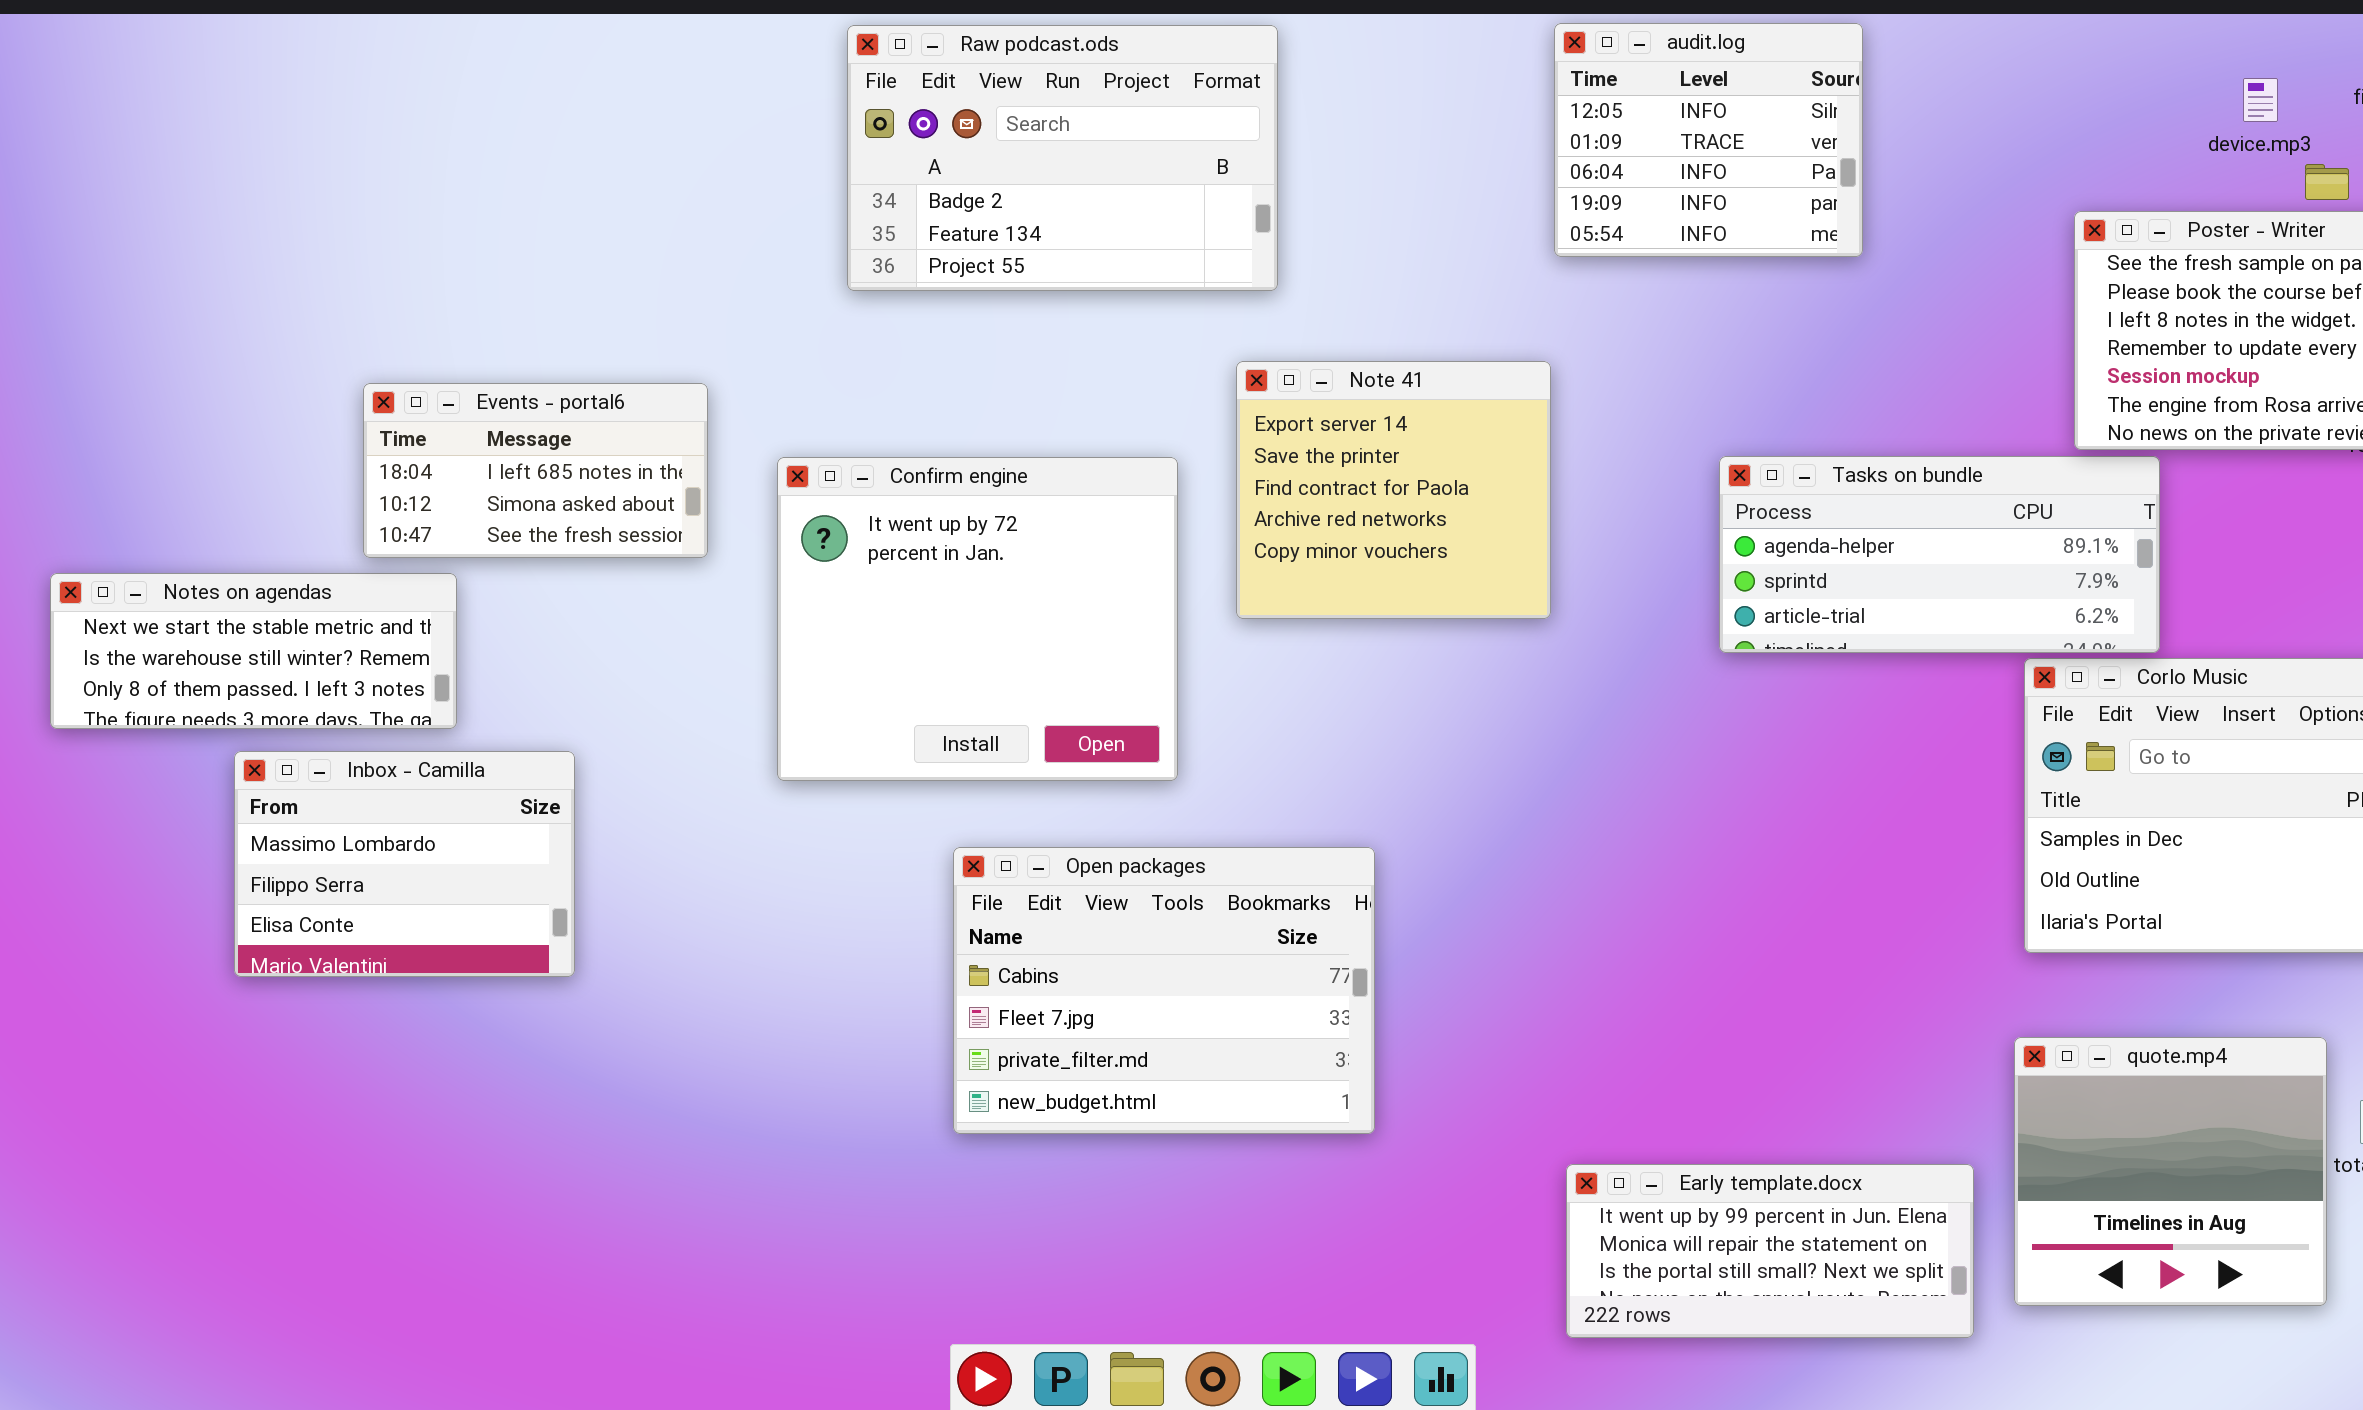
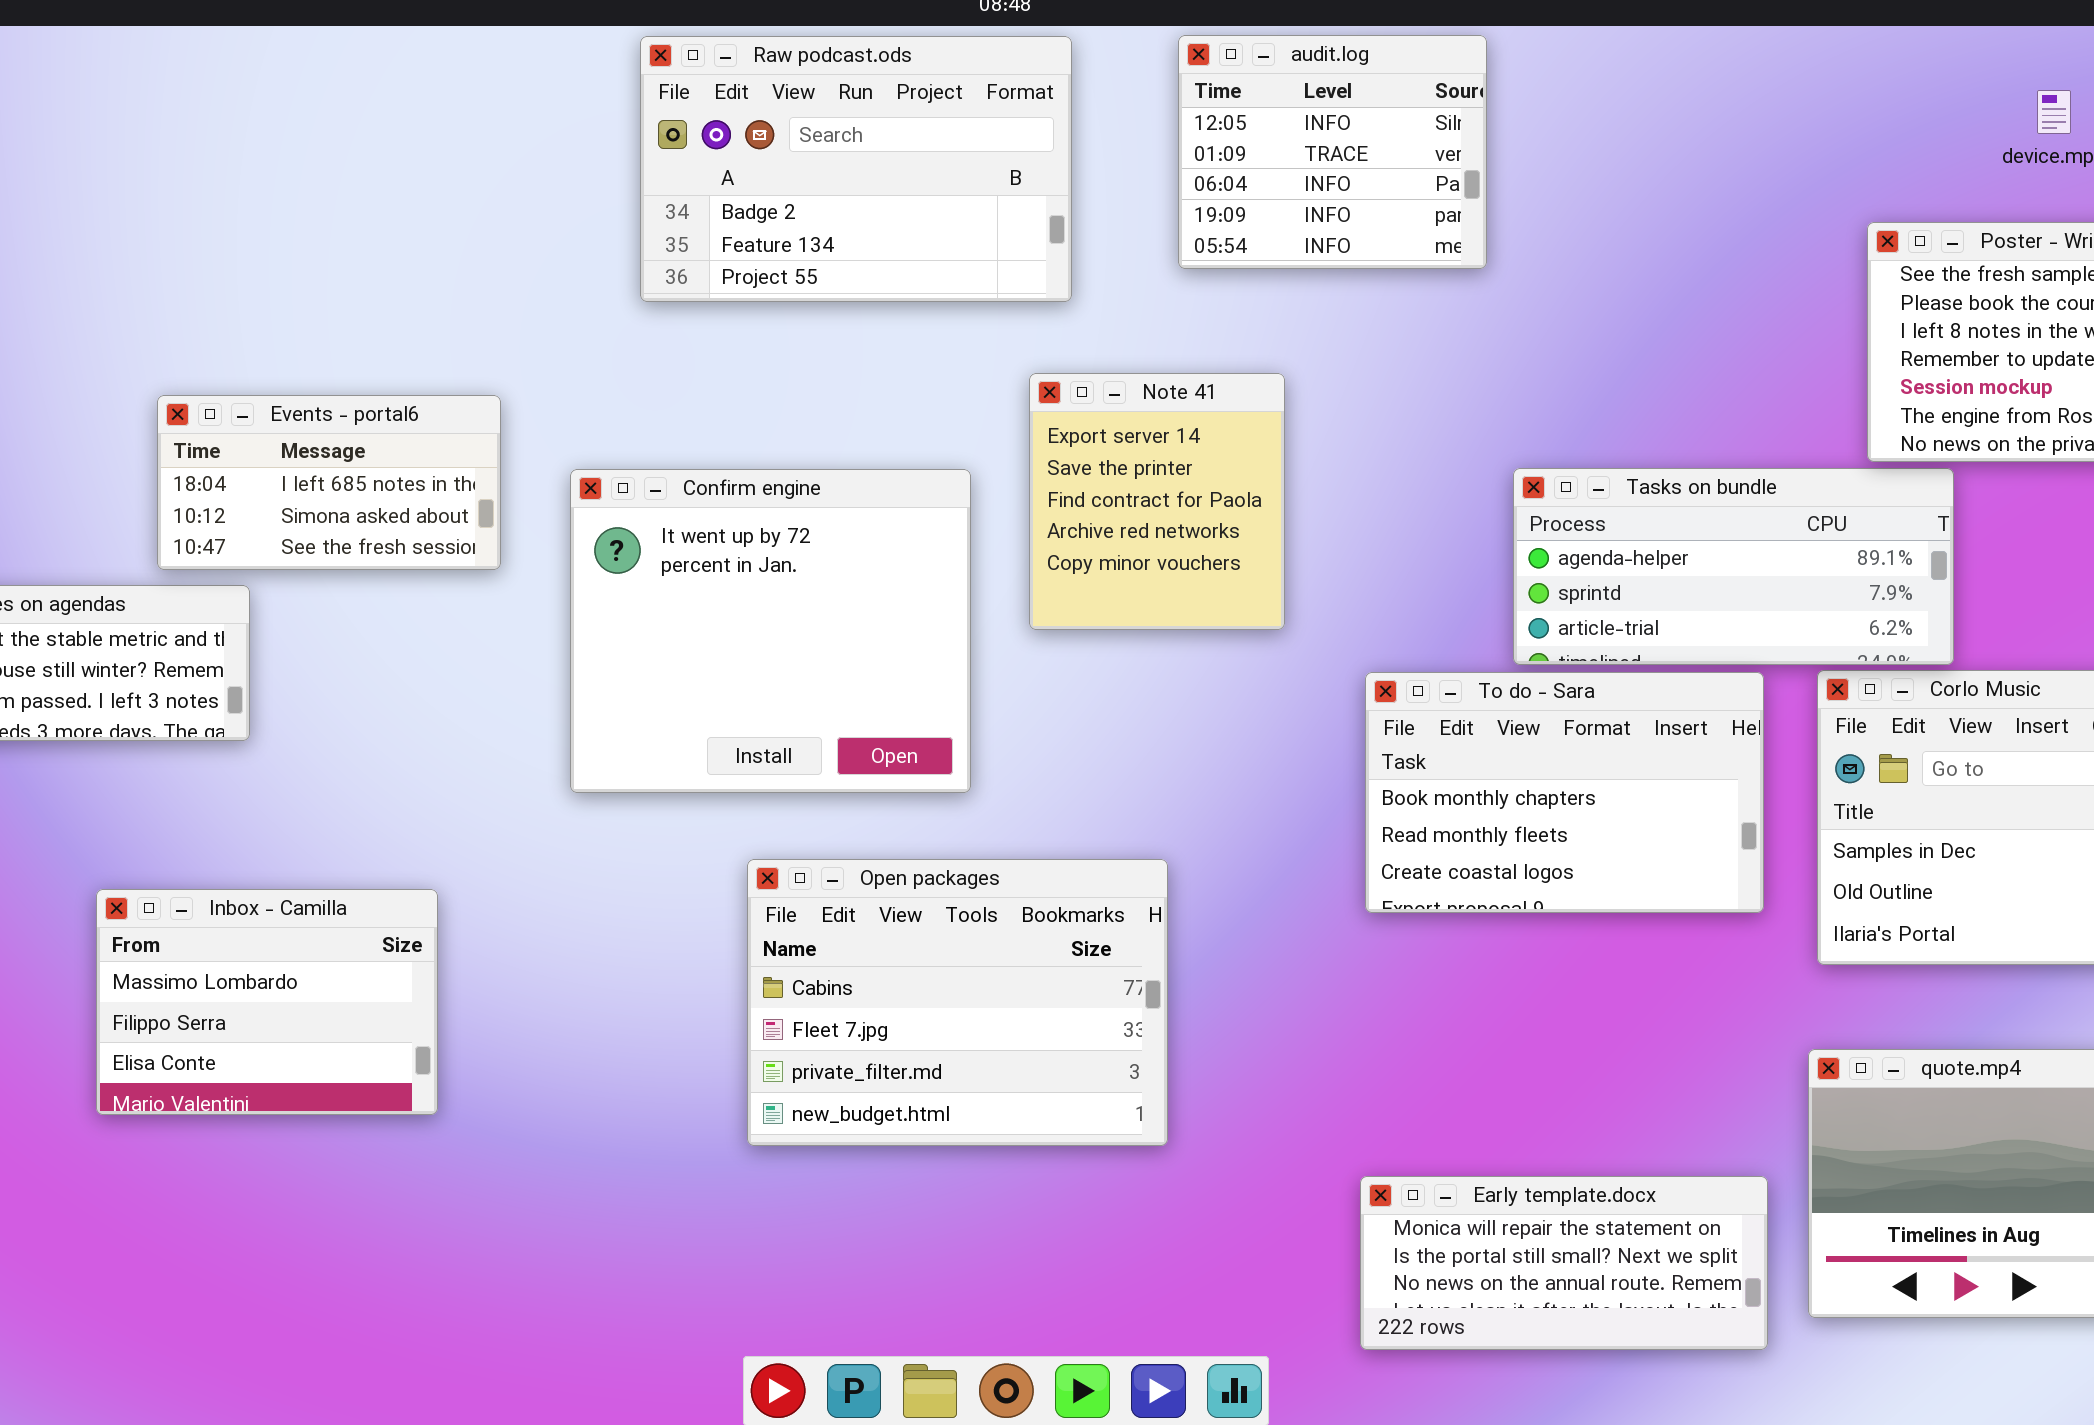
audit.log: [1554,23,1863,257] -> [1178,35,1487,269], moved
Note 41: [1236,361,1551,619] -> [1029,373,1285,630], resized
To do - Sara: none -> [1365,672,1764,913], opened
Inbox - Camilla: [234,751,575,977] -> [96,889,438,1115], moved
Early template.docx: [1566,1164,1974,1338] -> [1360,1176,1768,1350], scrolled down 1 row

